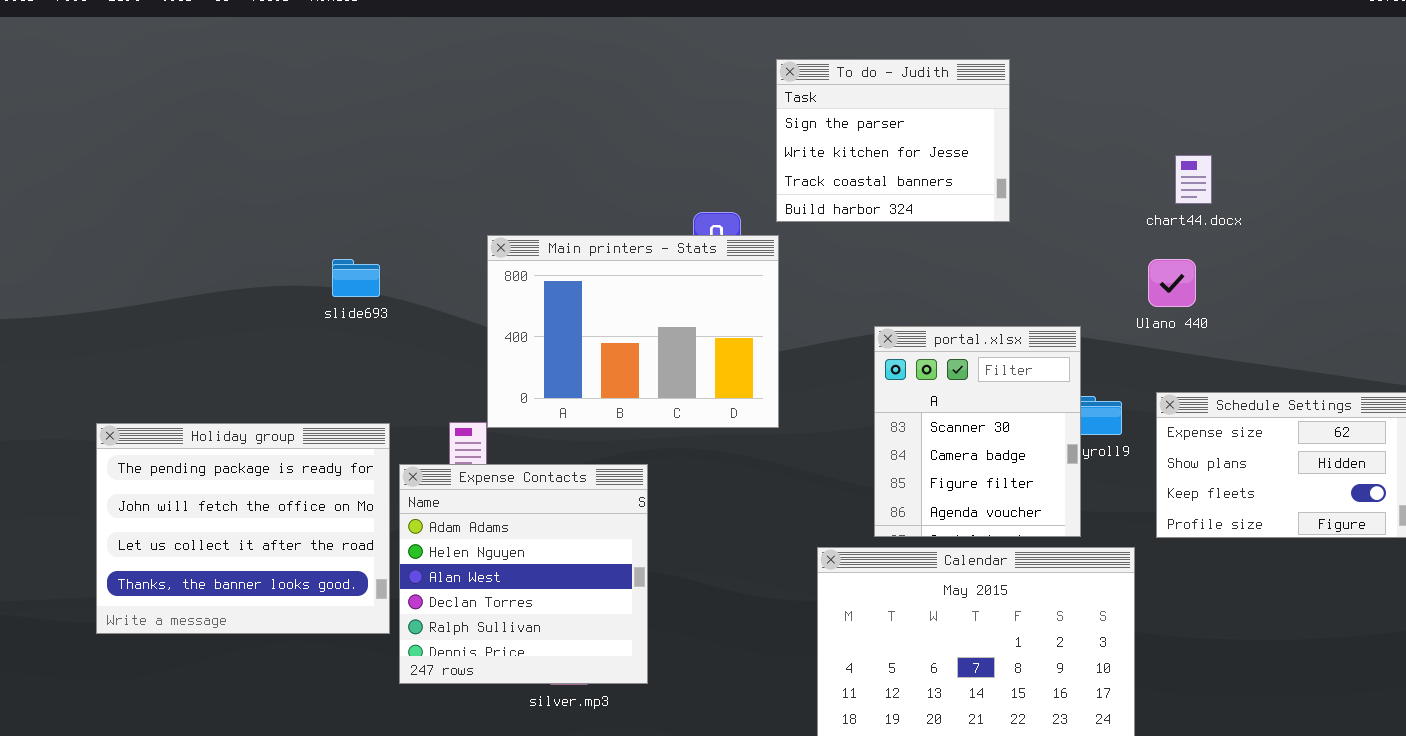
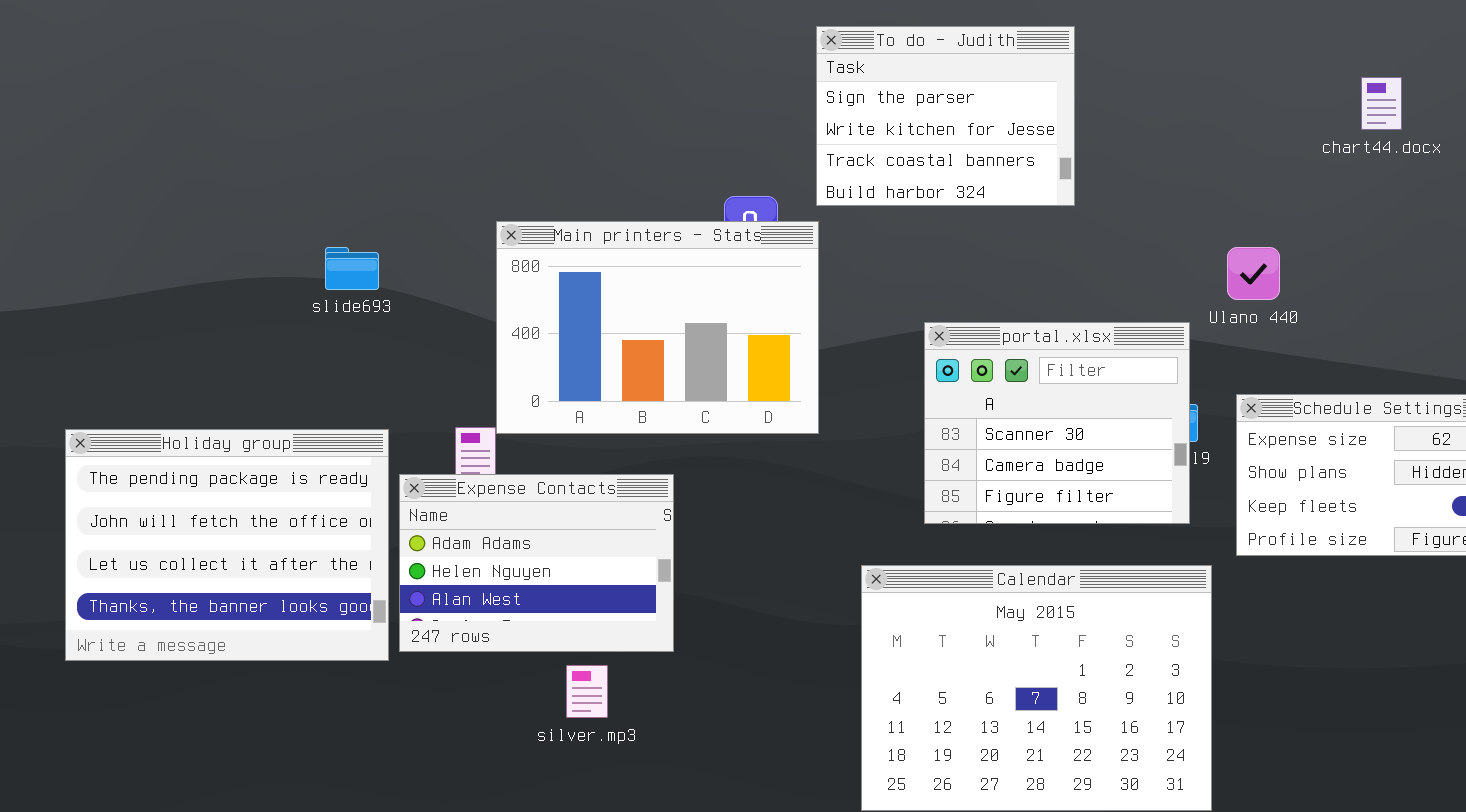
chart44.docx: [1175,155,1212,204] -> [1361,77,1402,130], moved
portal.xlsx: [874,326,1081,537] -> [924,322,1190,524], resized
Expense Contacts: [399,464,648,684] -> [399,474,674,652], resized

